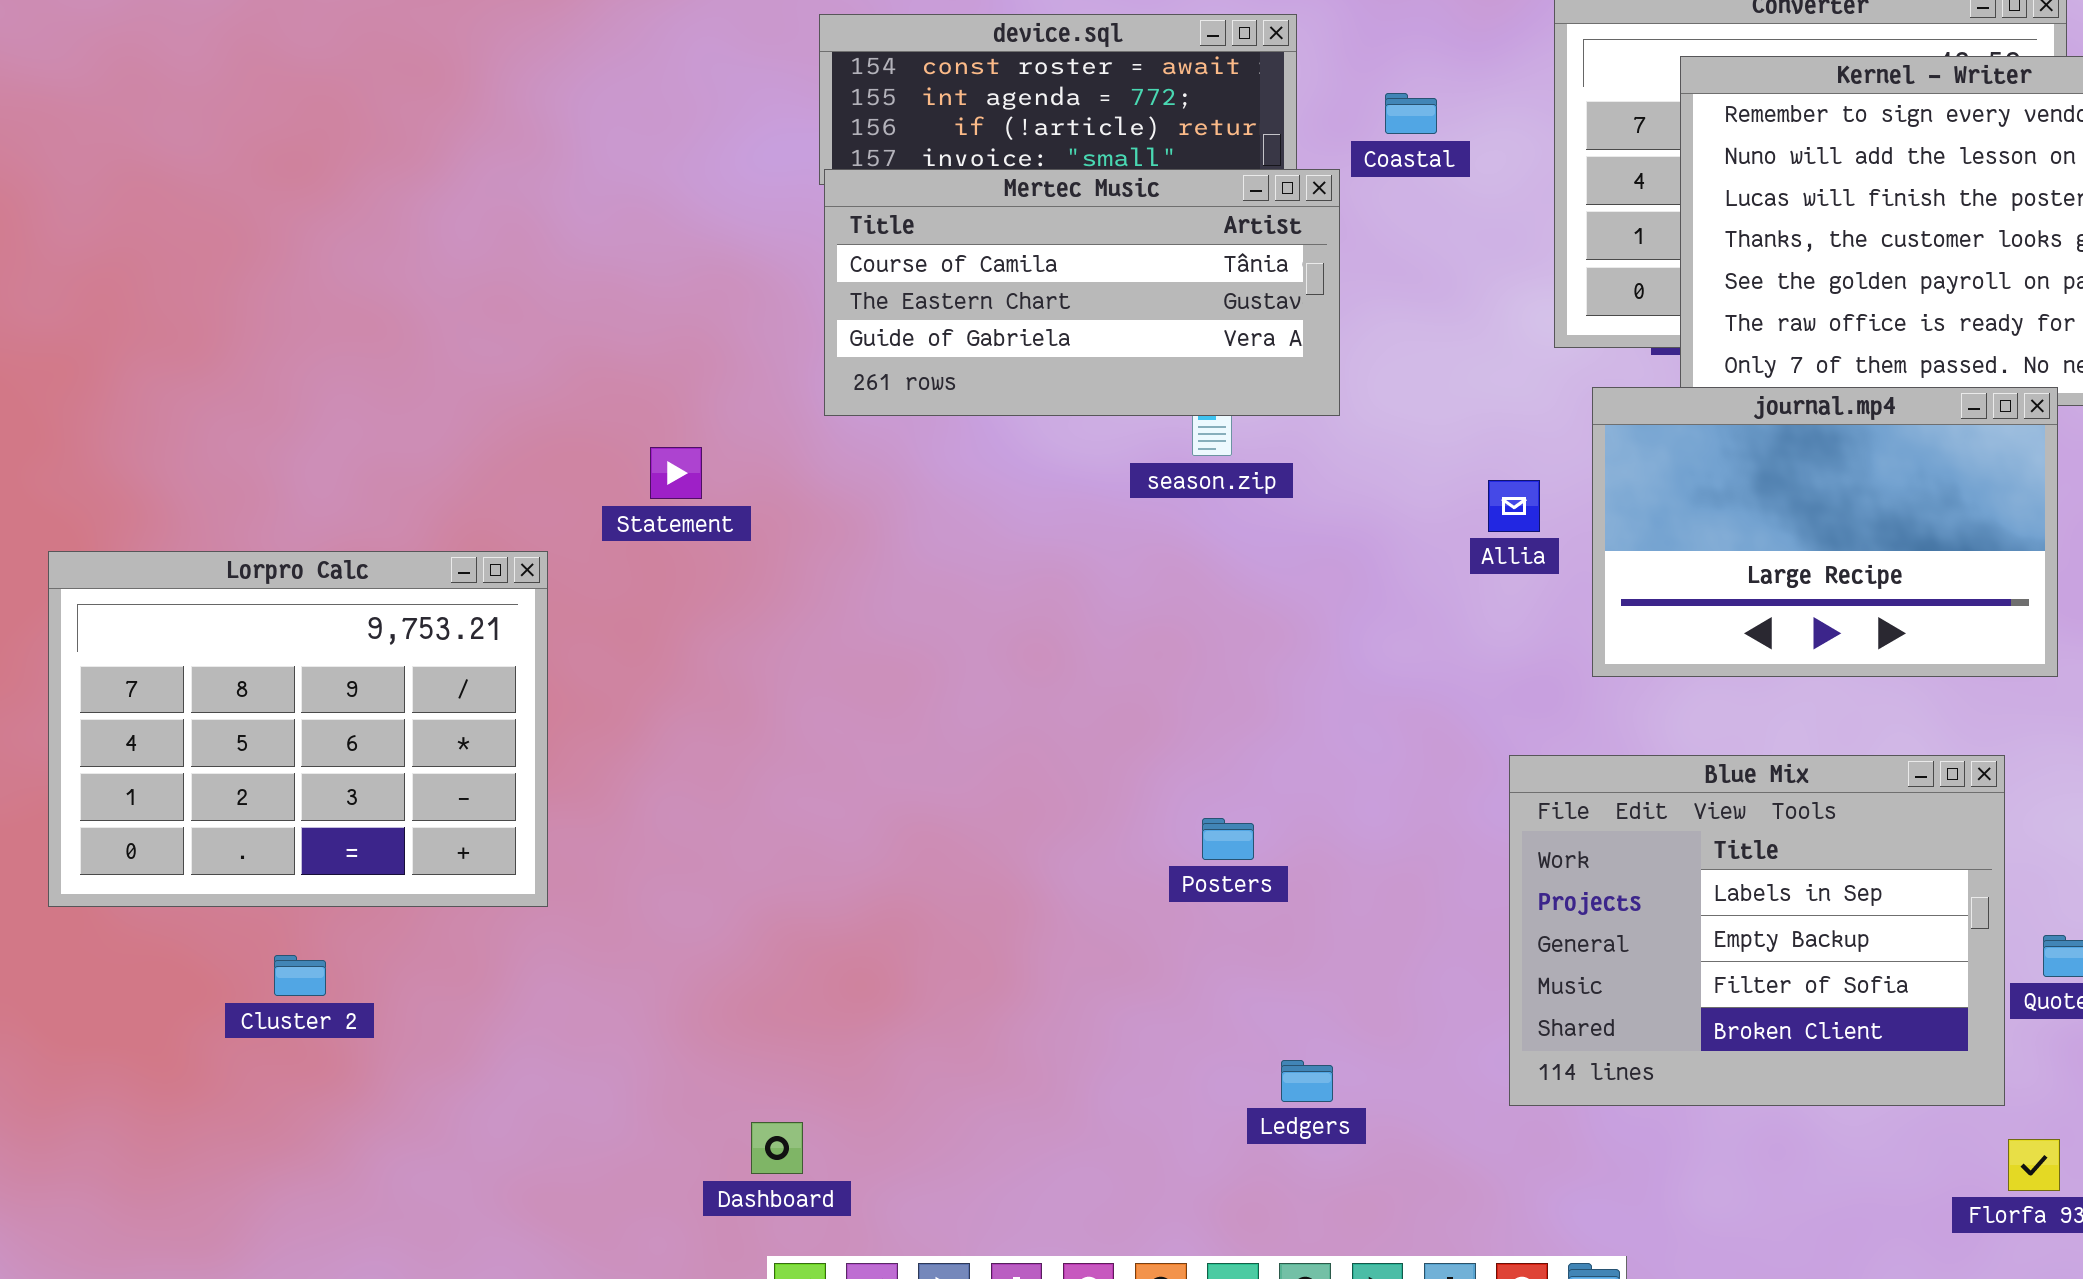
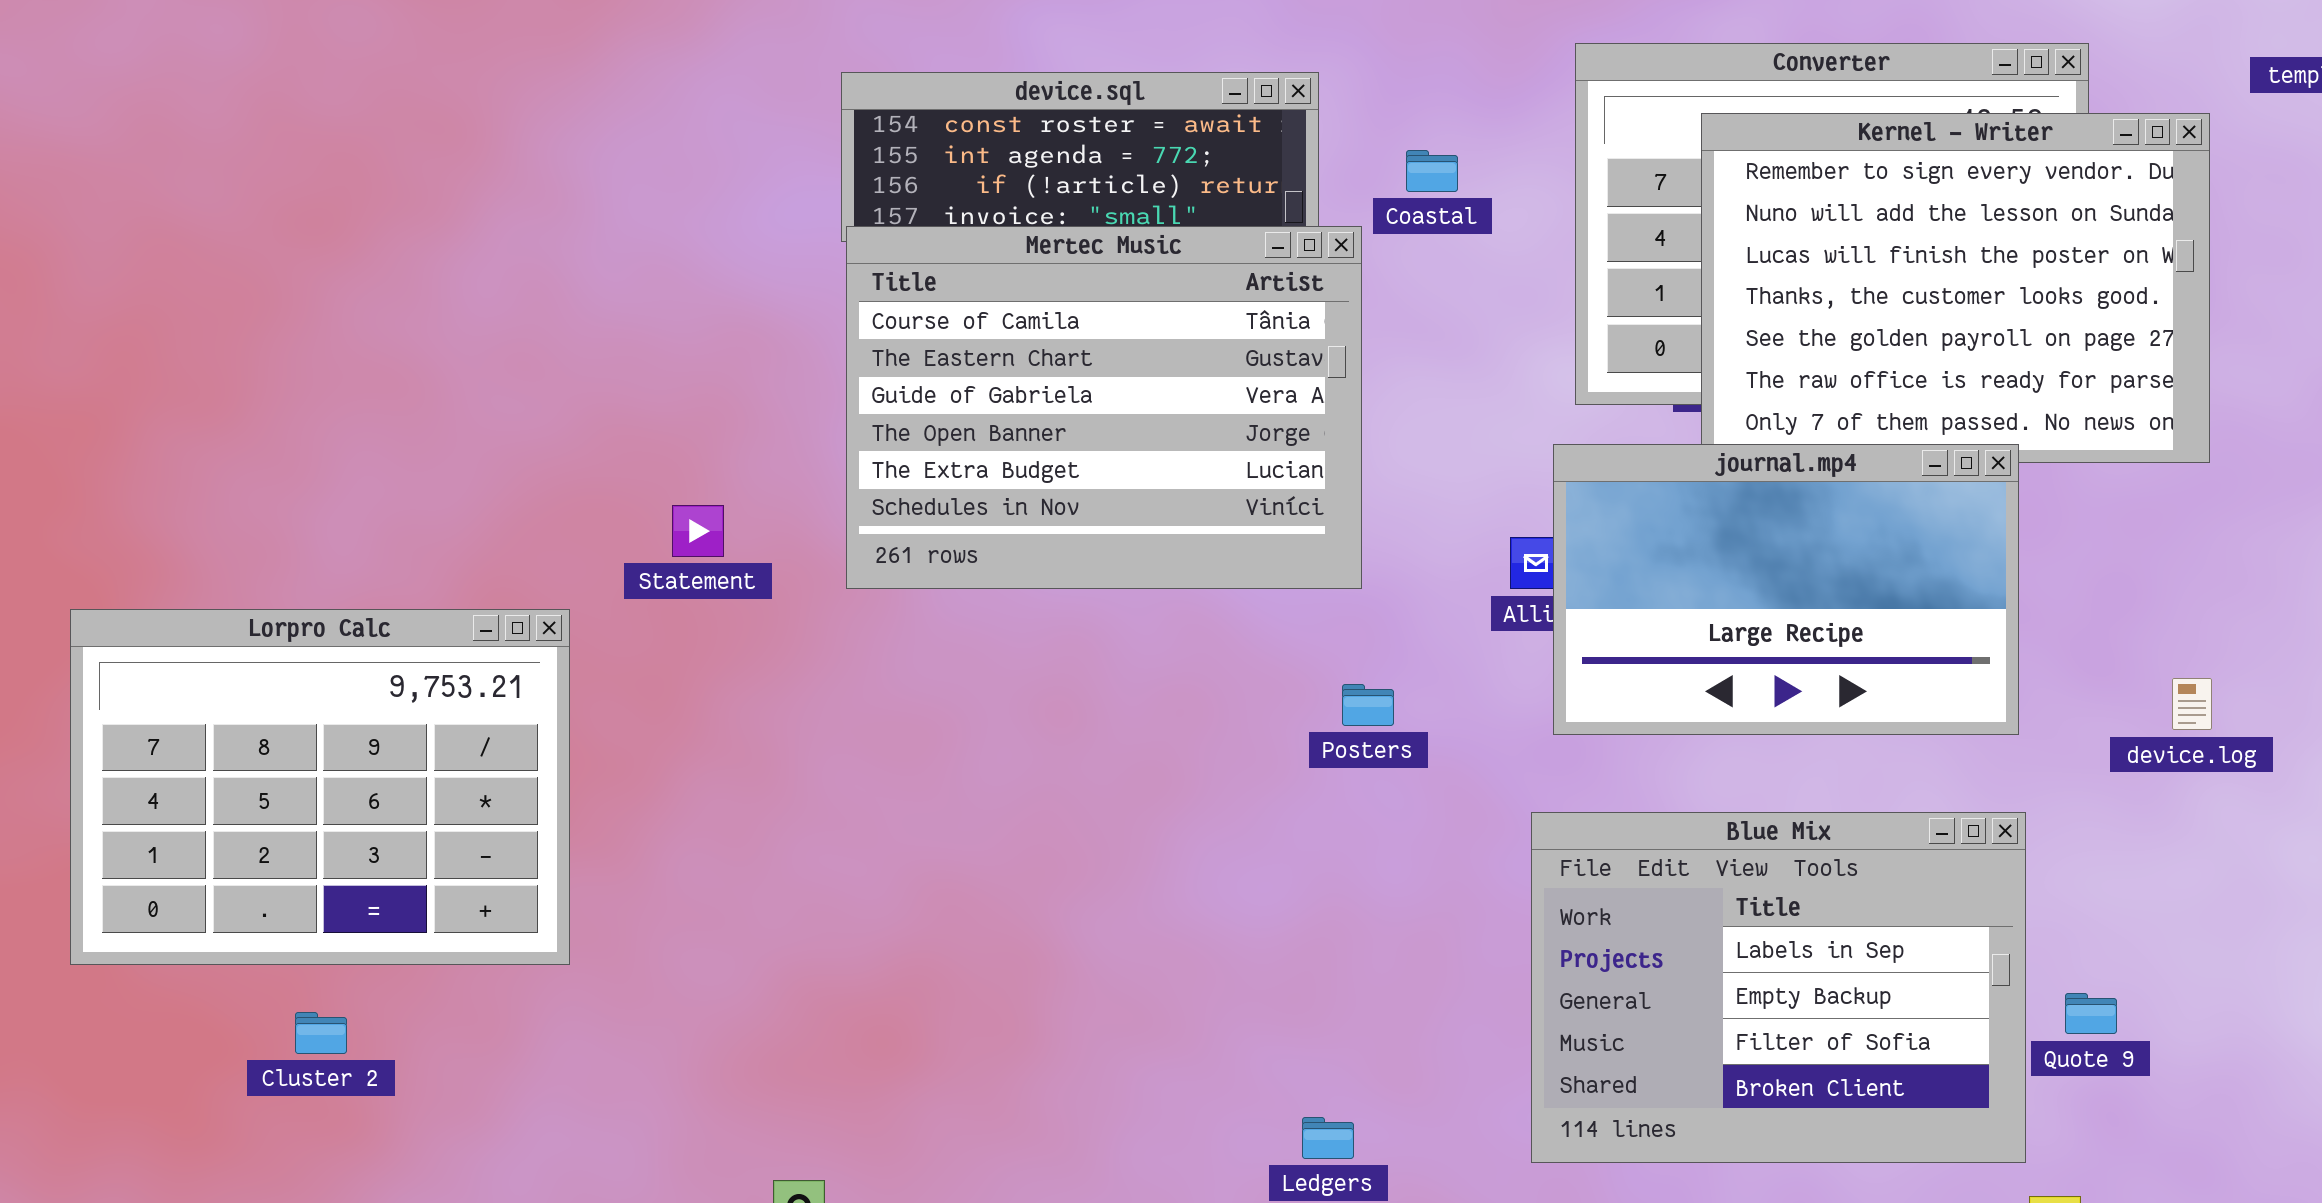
Mertec Music: [824,169,1340,416] -> [846,226,1362,589], resized
journal.mp4: [1592,387,2058,677] -> [1553,444,2019,735], moved
Posters: [1202,818,1254,860] -> [1342,684,1394,726], moved

